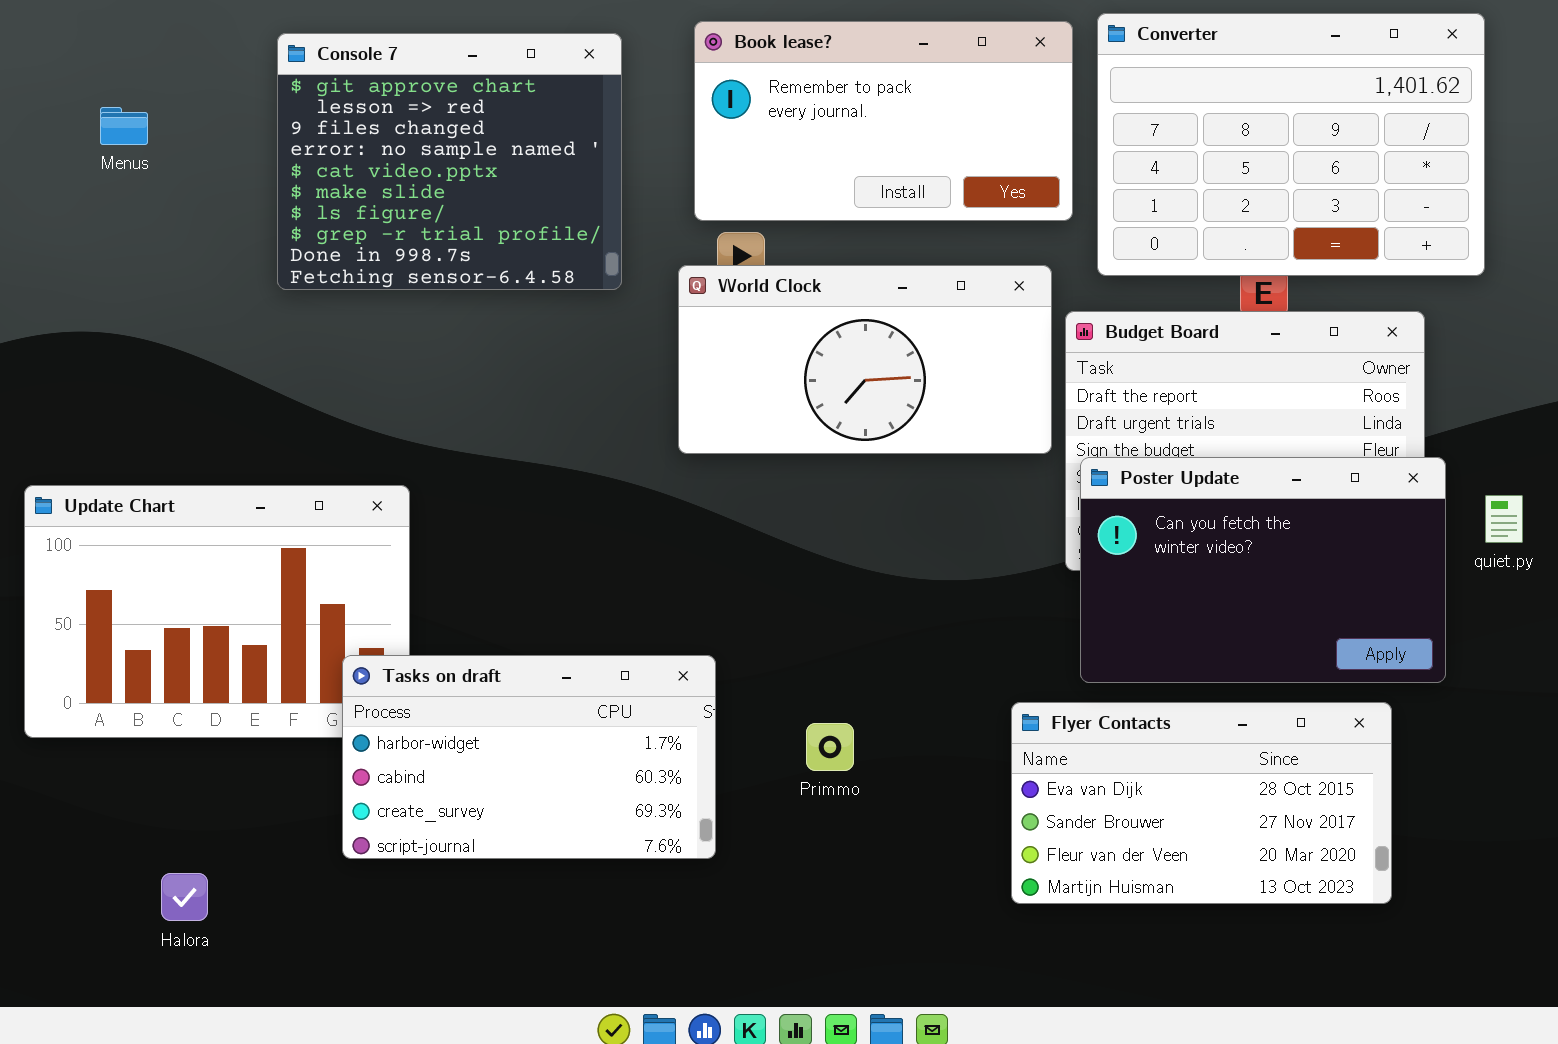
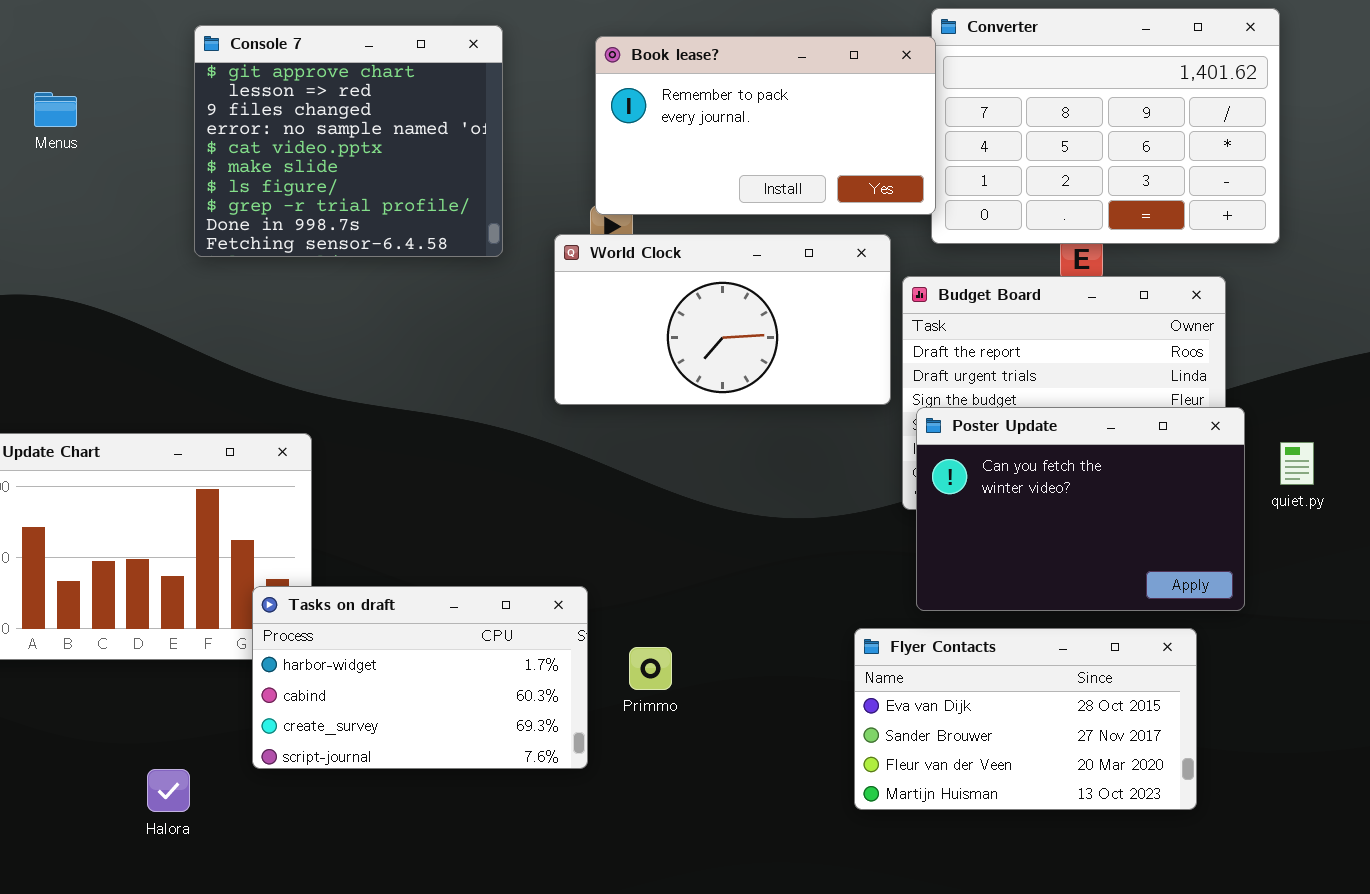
Book lease?: [694,21,1073,221] -> [595,36,936,215], moved
Primmo: [806,723,854,771] -> [629,647,672,690], moved
Halora: [161,873,208,921] -> [147,769,190,812], moved

